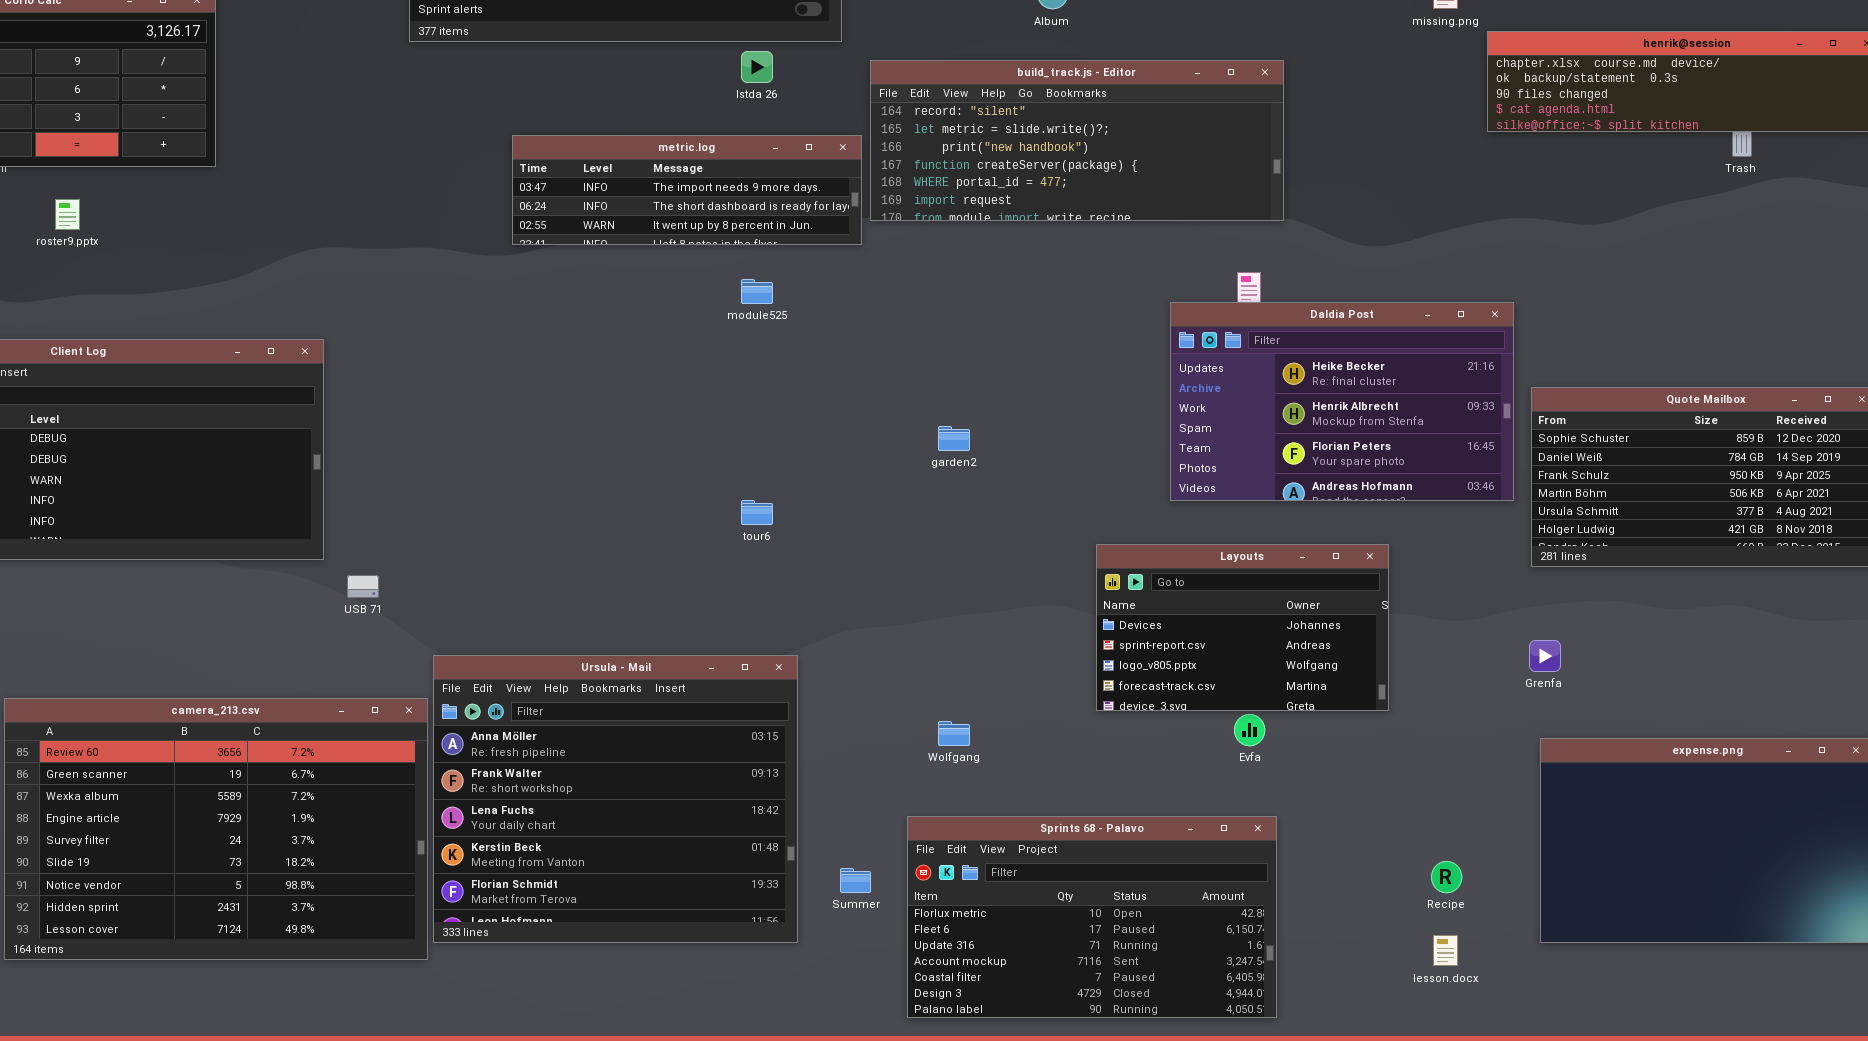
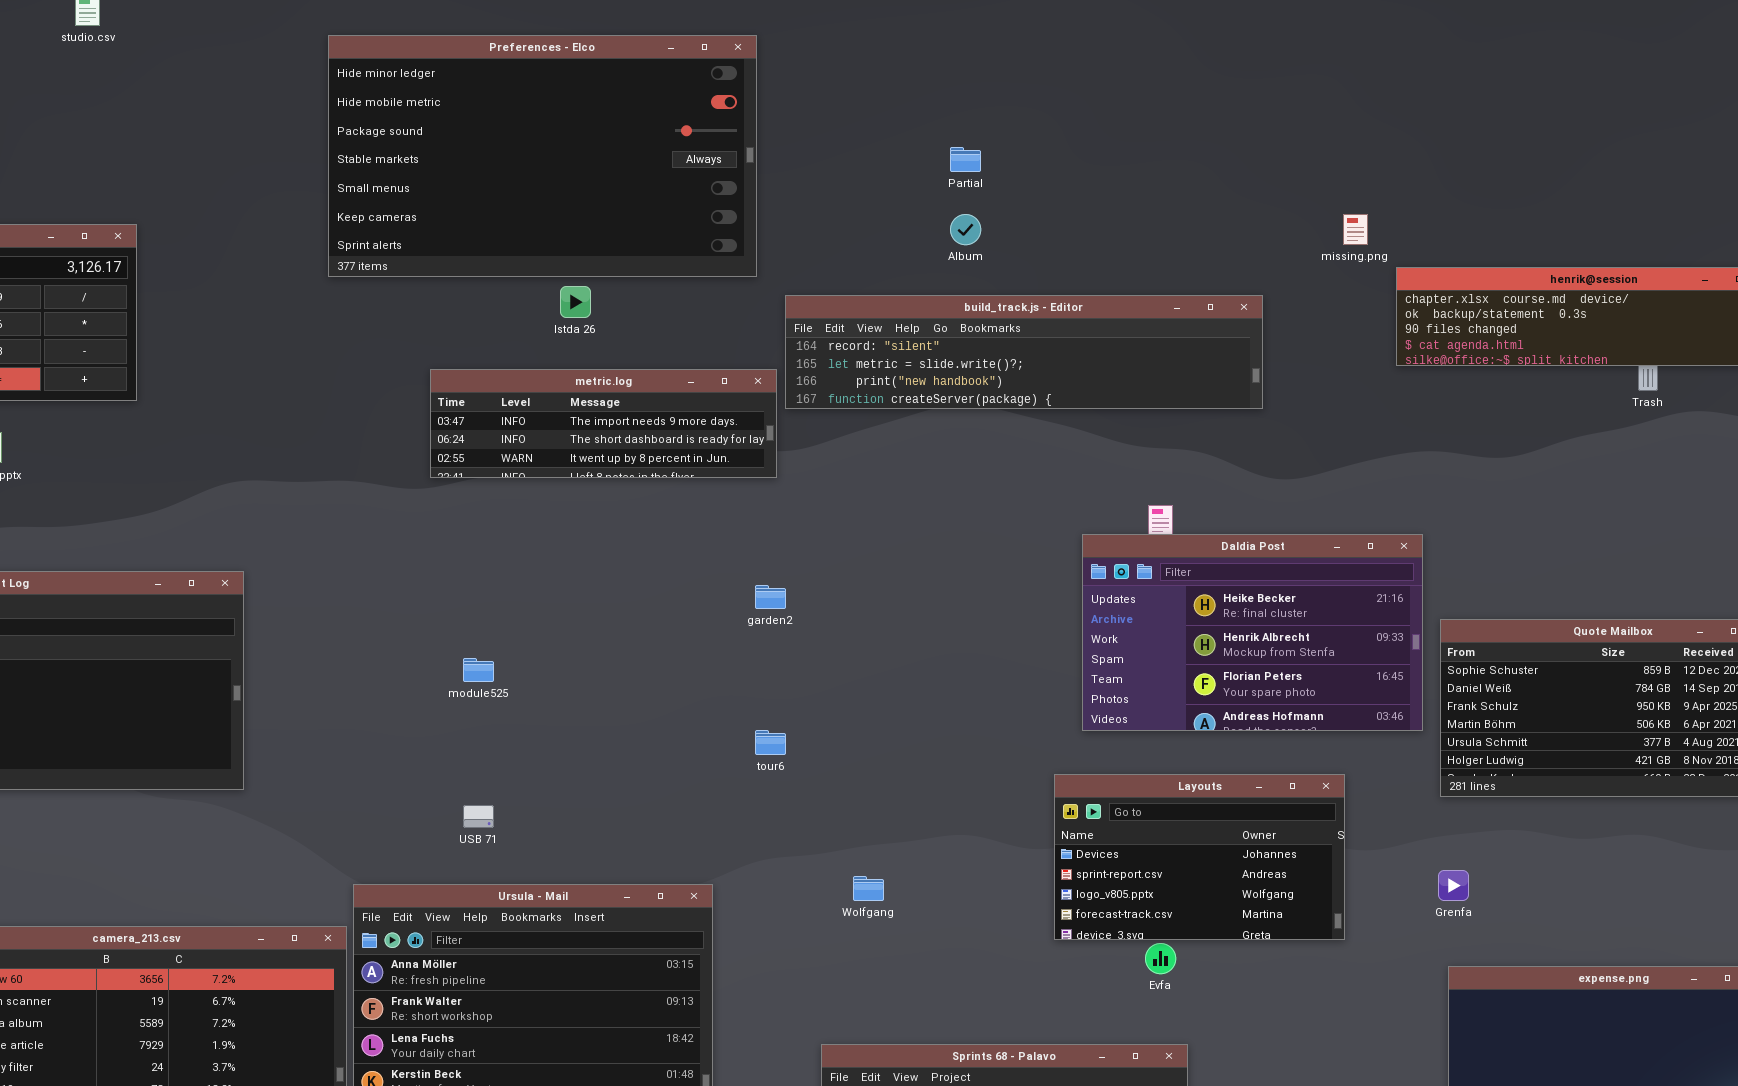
Istda 26: [741,51,773,83] -> [560,286,591,318], moved
build_track.js - Editor: [870,60,1284,221] -> [785,295,1263,409], resized
module525: [741,279,773,304] -> [463,658,494,682], moved
garden2: [938,426,970,451] -> [755,585,786,609], moved
tour6: [741,500,773,525] -> [755,730,786,755], moved
Layouts: [1096,544,1389,711] -> [1054,774,1345,940], moved
USB 71: [347,575,379,598] -> [463,805,494,828], moved
Wolfgang: [938,721,970,746] -> [853,876,884,901], moved

